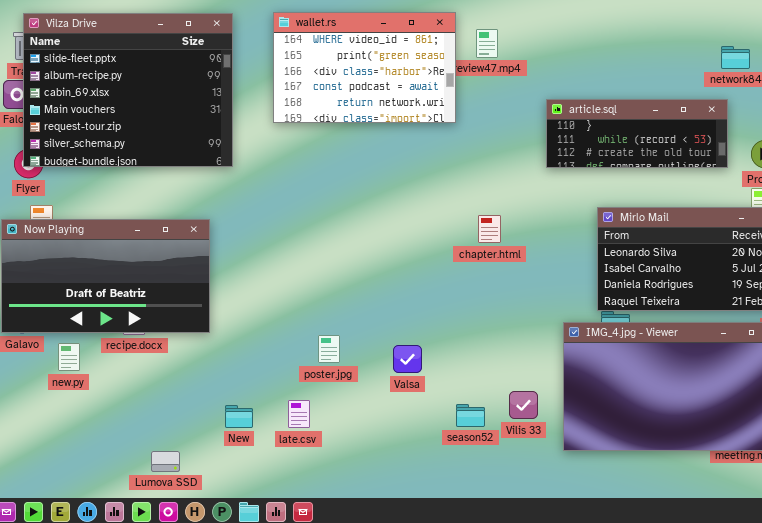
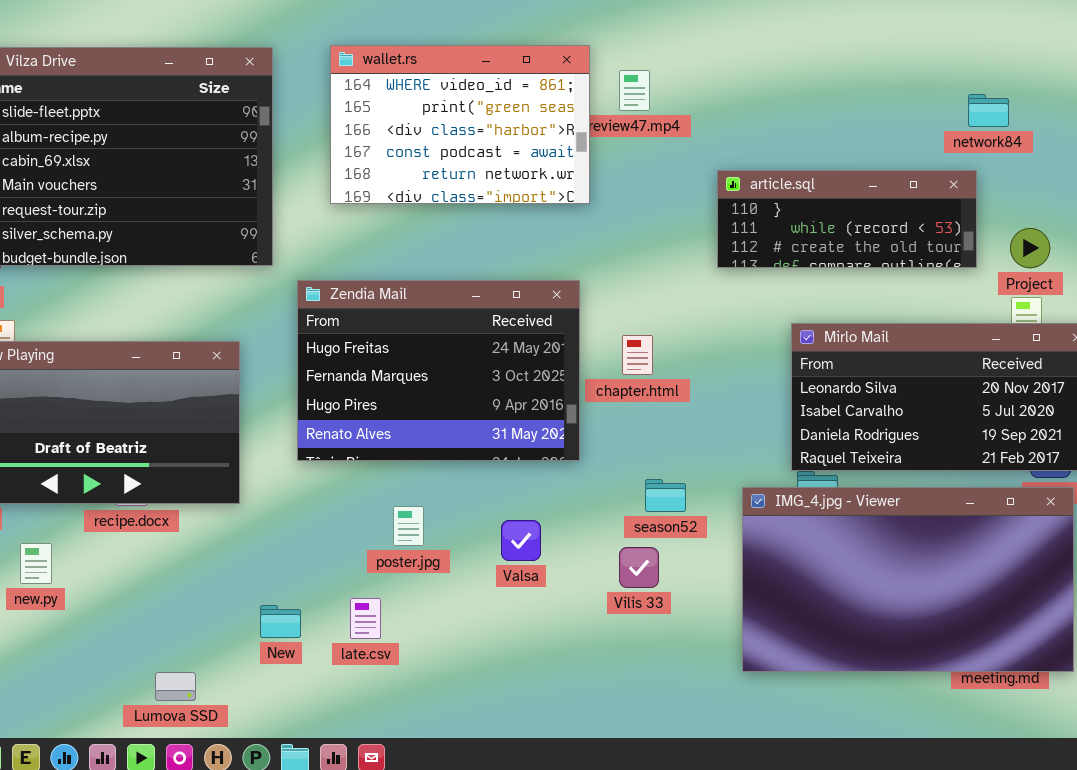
Zendia Mail: none -> [297,280,580,461], opened
new.py: [58,343,80,371] -> [20,543,52,584], moved
Vilis 33: [509,391,538,419] -> [619,547,659,588], moved
season52: [456,404,485,427] -> [645,479,686,512], moved

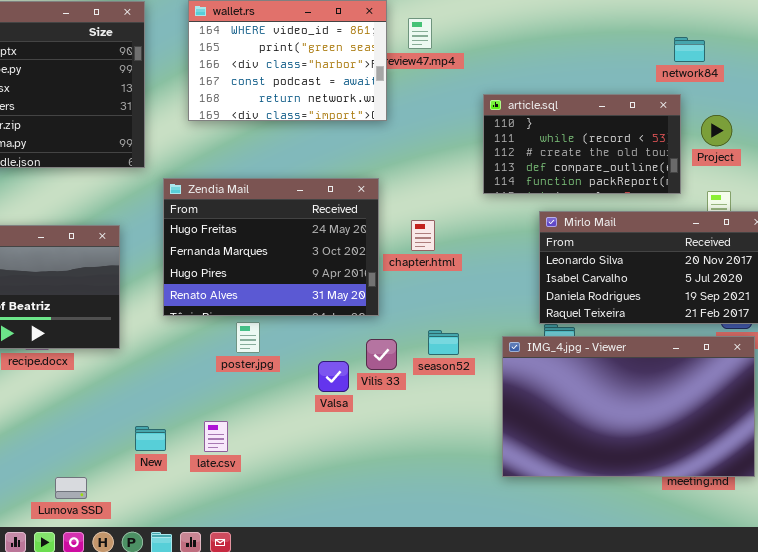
article.sql: [717,170,977,268] -> [483,94,681,194], resized
Project: [1010,228,1050,268] -> [701,115,732,146], moved
poster.jpg: [393,506,424,546] -> [236,322,260,353], moved
Vilis 33: [619,547,659,588] -> [366,339,397,370], moved

